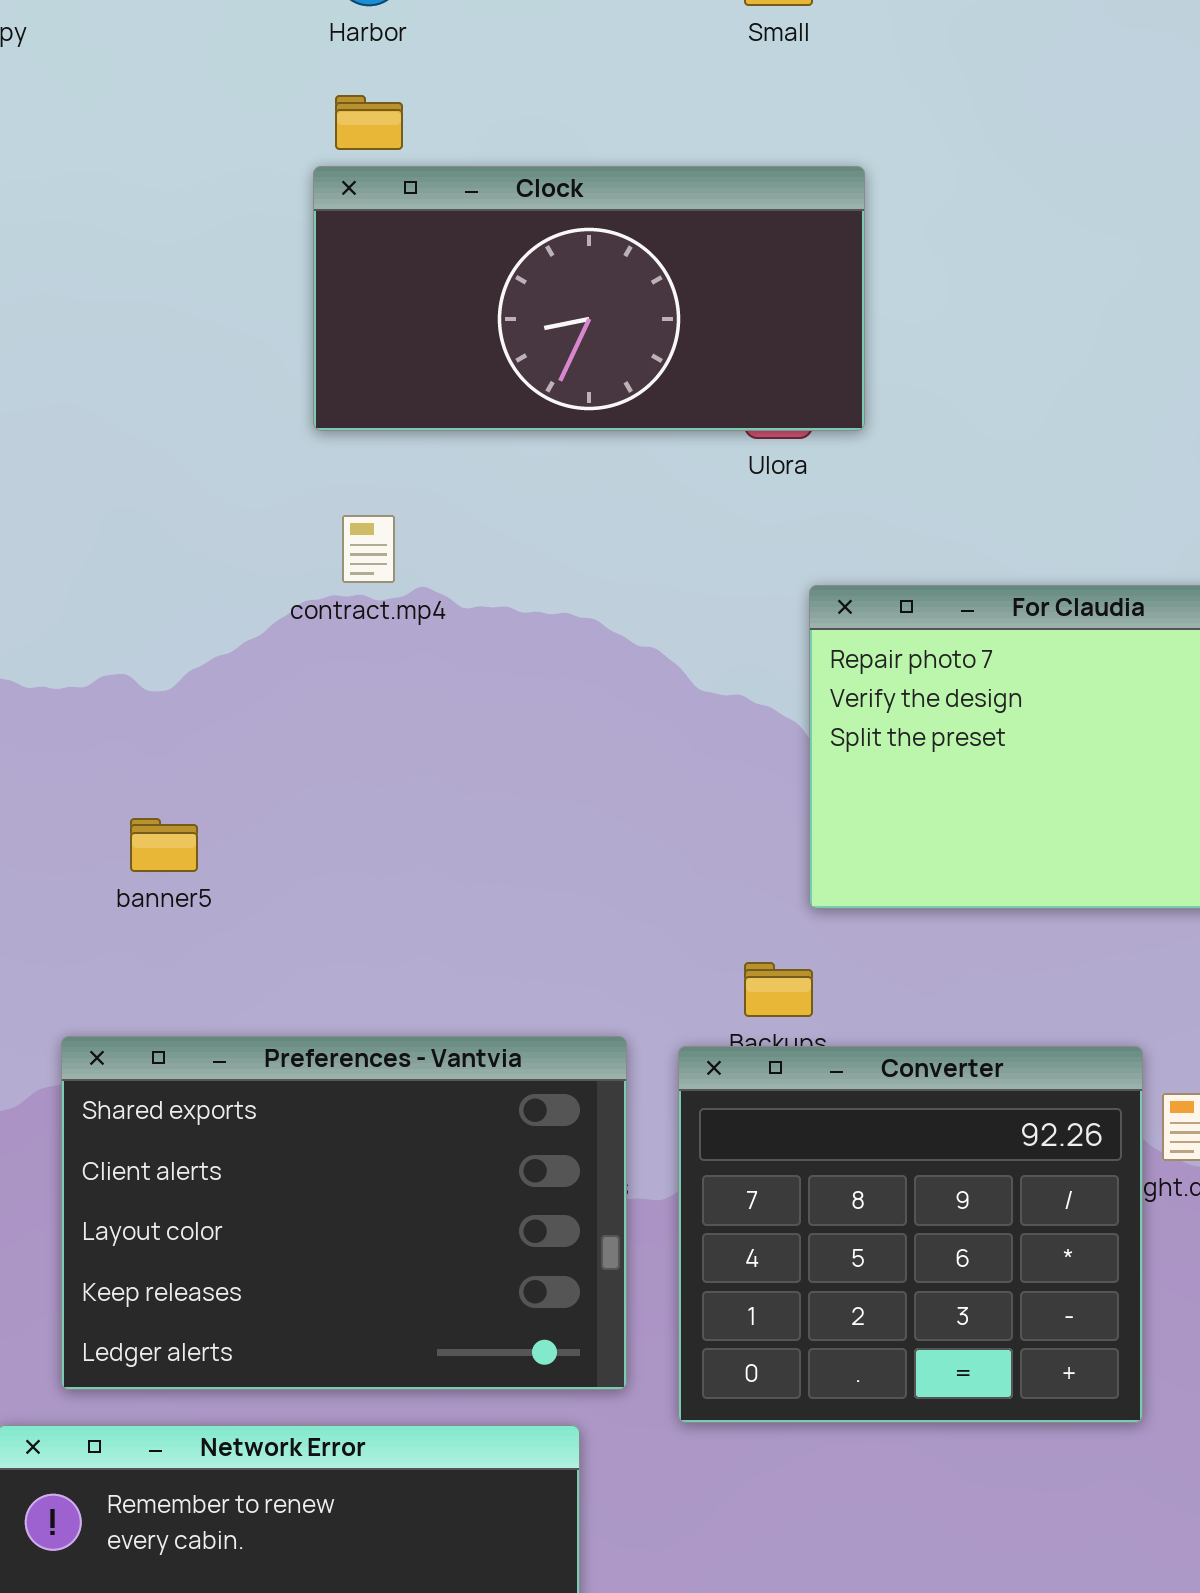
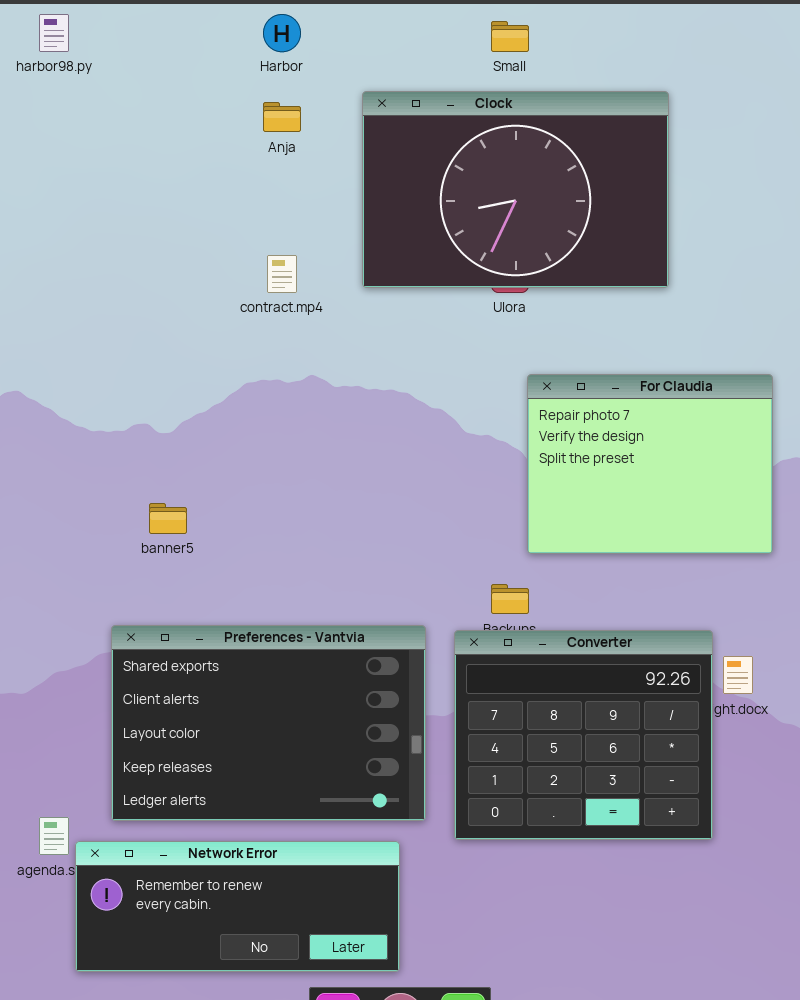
Clock: [313,166,865,431] -> [362,91,669,288], moved, resized
contract.mp4: [342,515,395,583] -> [267,255,297,293], moved

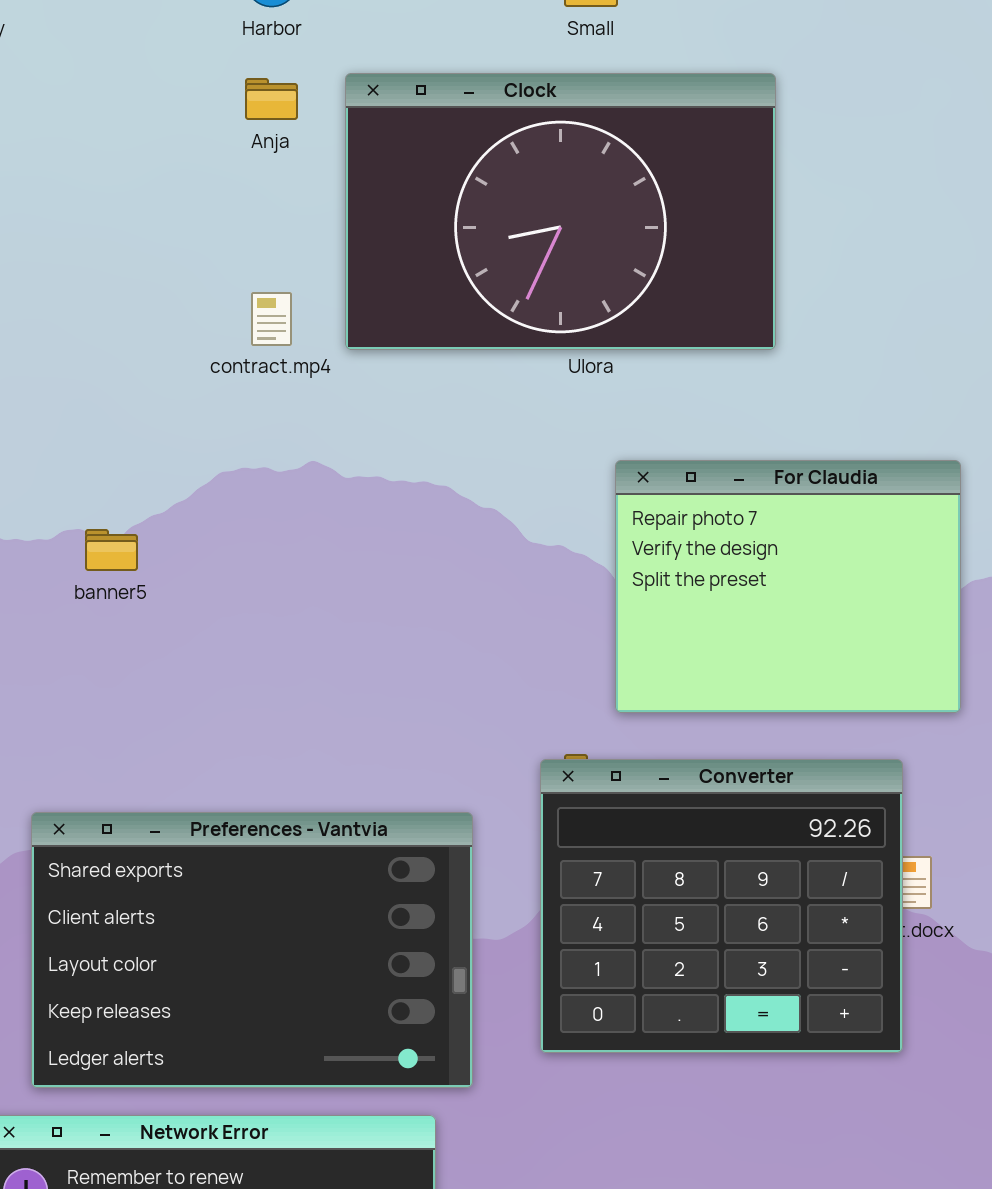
Clock: [362,91,669,288] -> [345,73,776,350], moved
banner5: [149,503,187,534] -> [85,529,138,571], moved
Converter: [454,630,713,840] -> [540,759,903,1053], moved

